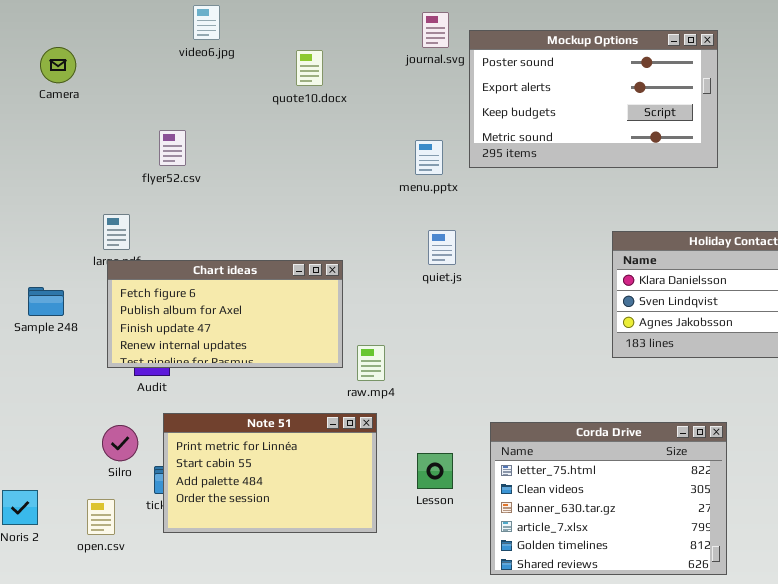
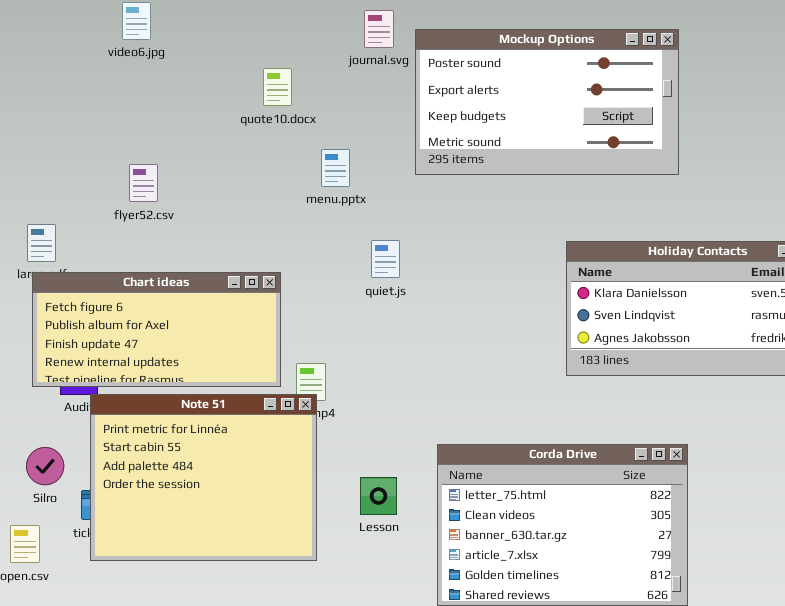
quote10.docx: [296,50,323,86] -> [263,68,292,106], moved
flyer52.csv: [159,130,186,166] -> [129,164,158,202], moved
menu.pptx: [415,140,443,175] -> [321,149,350,187], moved
Note 51: [163,413,377,533] -> [90,394,317,561], resized

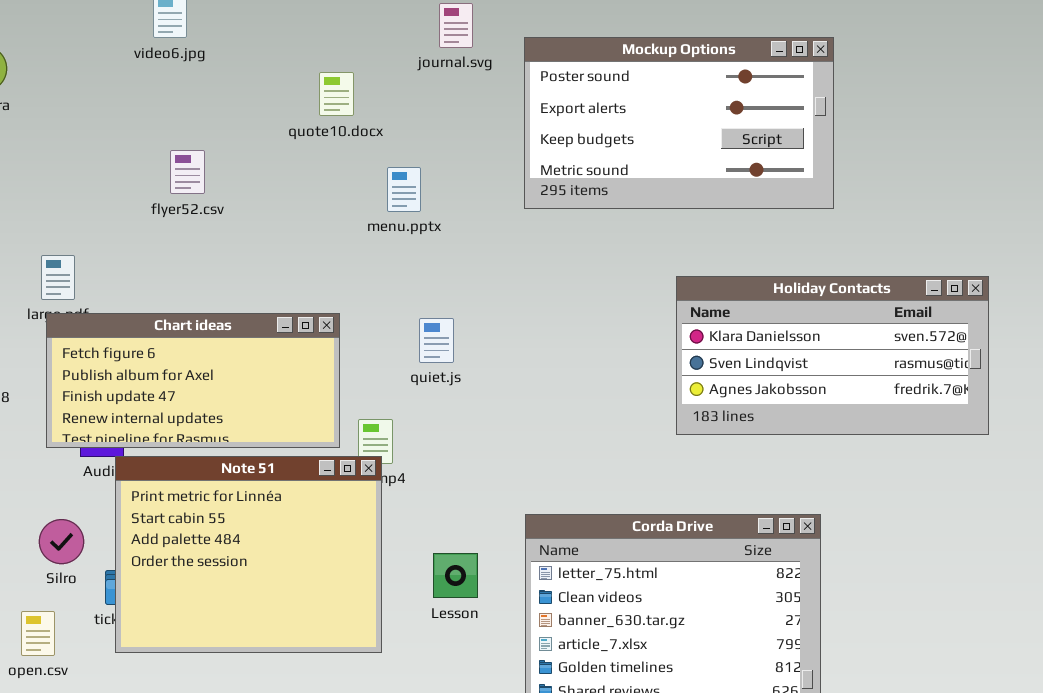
Mockup Options: [415,29,679,175] -> [524,37,834,209], moved
flyer52.csv: [129,164,158,202] -> [170,150,205,194], moved
quiet.js: [371,240,400,278] -> [419,318,454,363], moved

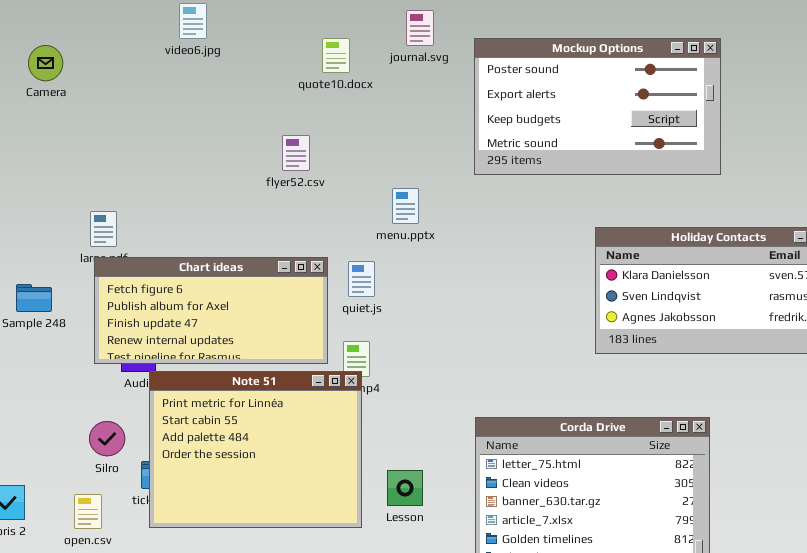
quote10.docx: [319,72,354,116] -> [322,38,350,73], moved
flyer52.csv: [170,150,205,194] -> [282,135,310,171], moved
menu.pptx: [387,167,421,212] -> [392,188,419,224], moved
quiet.js: [419,318,454,363] -> [348,261,375,297], moved
Lesson: [433,553,478,598] -> [387,470,423,506], moved

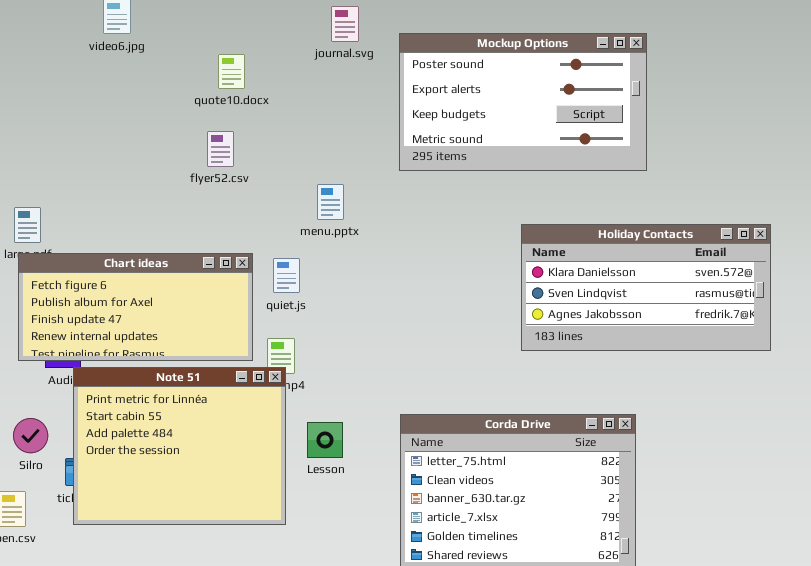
quote10.docx: [322,38,350,73] -> [218,54,245,89], moved
Lesson: [387,470,423,506] -> [307,422,343,458], moved

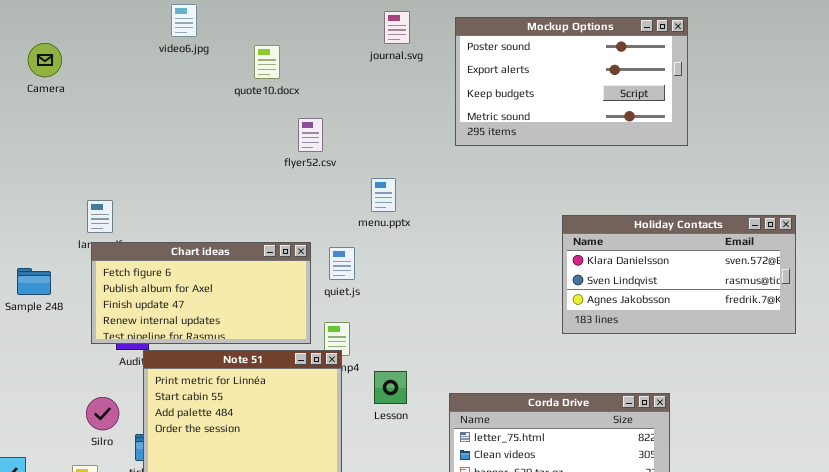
Mockup Options: [399,33,647,171] -> [455,17,688,146], moved
quote10.docx: [218,54,245,89] -> [254,45,280,79], moved
flyer52.csv: [207,131,234,167] -> [298,118,323,152], moved
Lesson: [307,422,343,458] -> [374,371,407,404], moved

